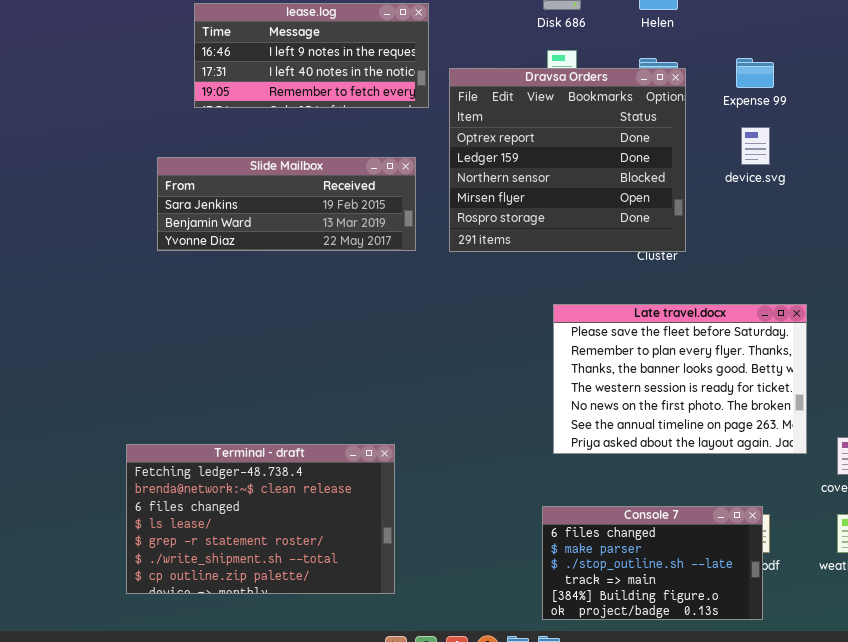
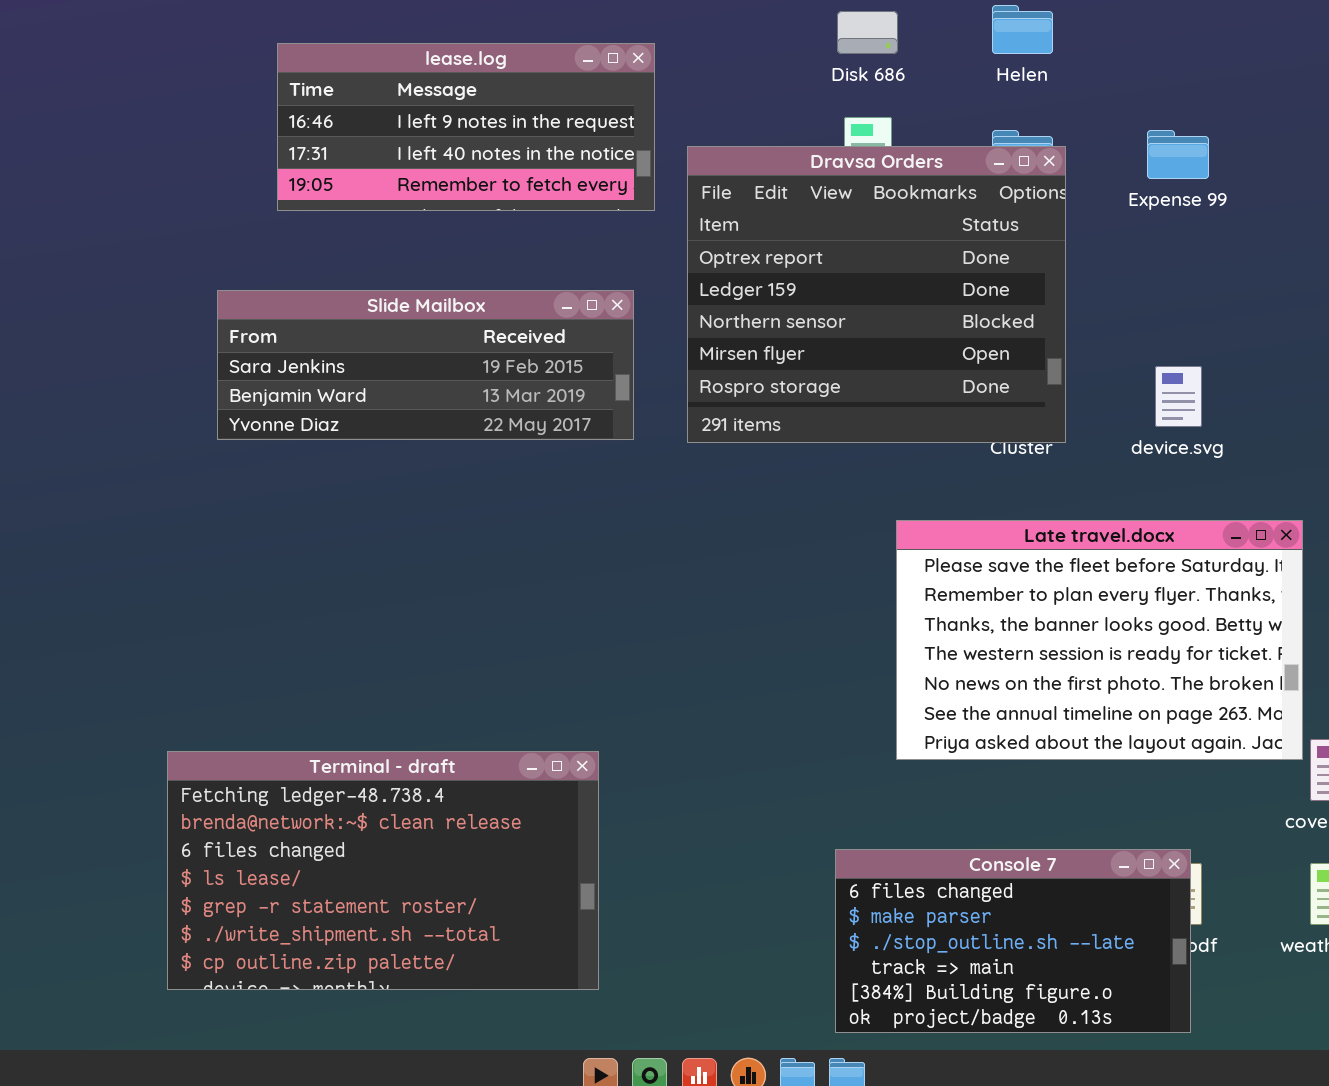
device.svg: [741,127,770,165] -> [1155,366,1202,427], moved
Late travel.docx: [553,304,807,454] -> [896,520,1303,760], moved

